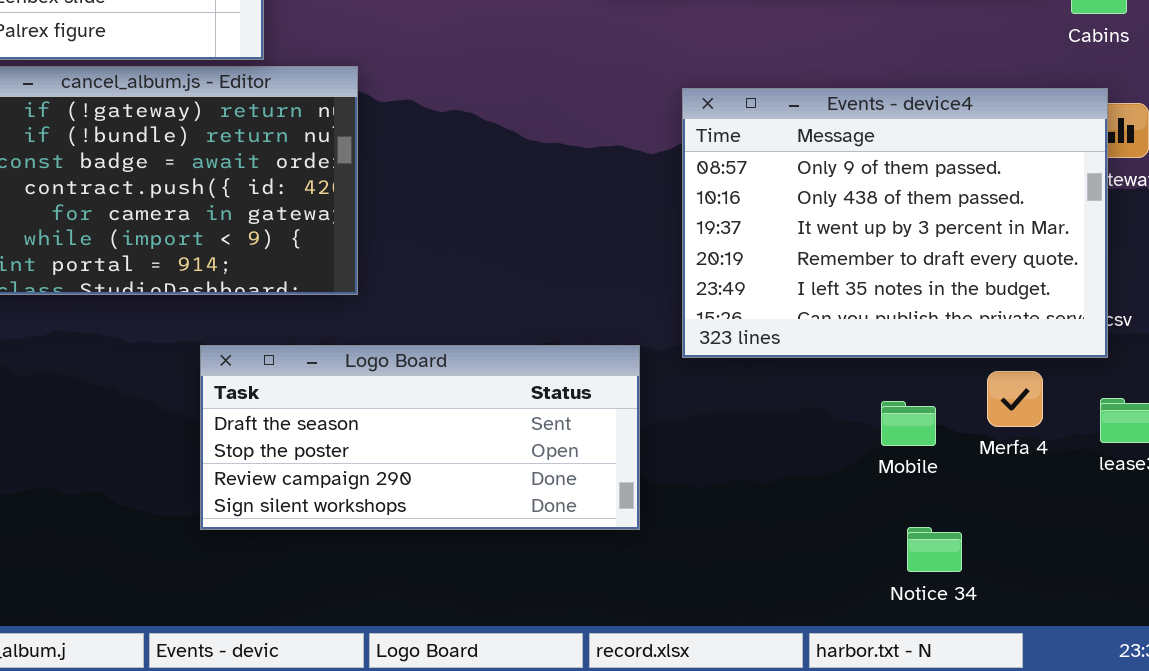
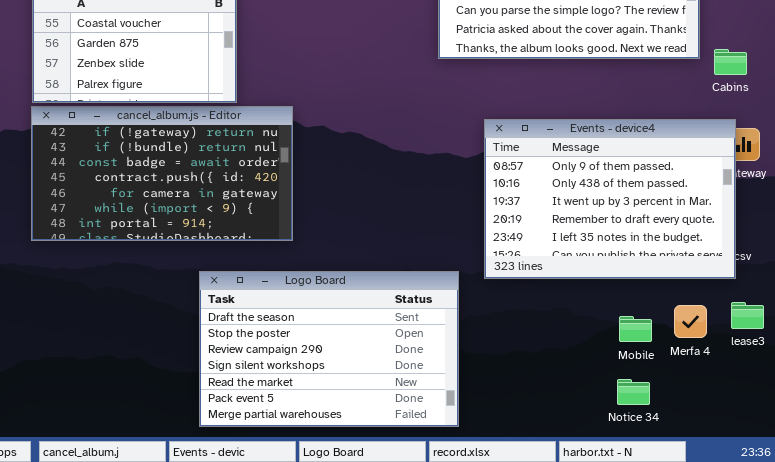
Logo Board: [200,345,640,530] -> [199,271,459,427], resized
Merfa 4: [987,371,1043,427] -> [674,305,707,338], moved
Mobile: [881,401,936,446] -> [619,316,652,342], moved

